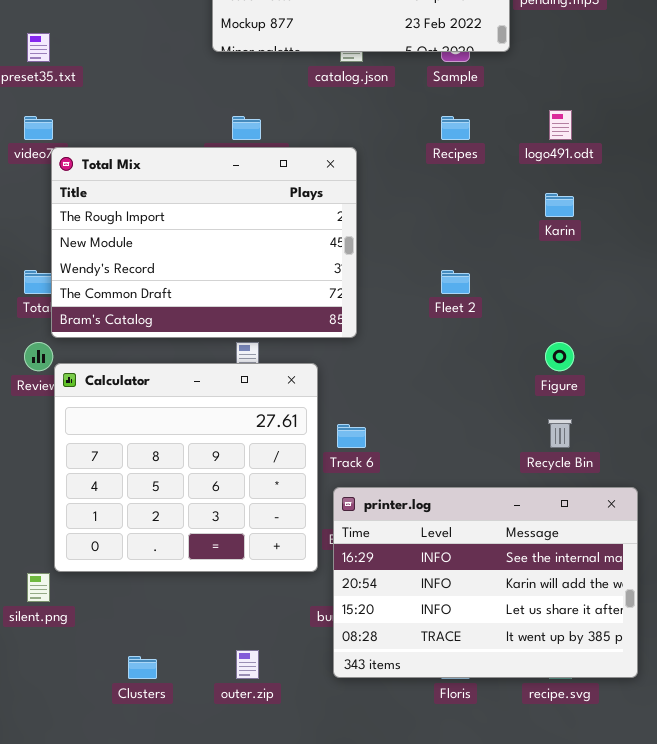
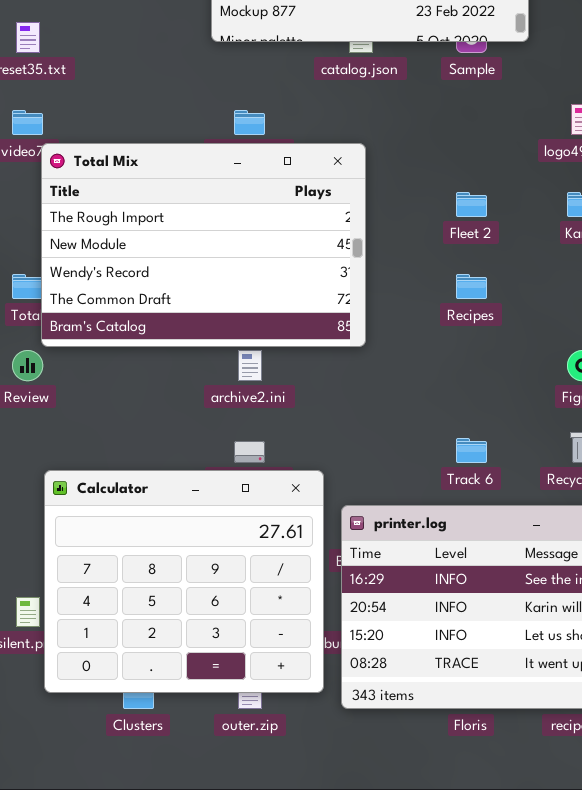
Recipes: [441,116,470,140] -> [456,274,487,299], moved
Fleet 2: [441,270,470,294] -> [456,192,487,217], moved
Calculator: [54,363,318,572] -> [44,470,324,693], moved
Track 6: [337,424,366,448] -> [456,438,487,463], moved

